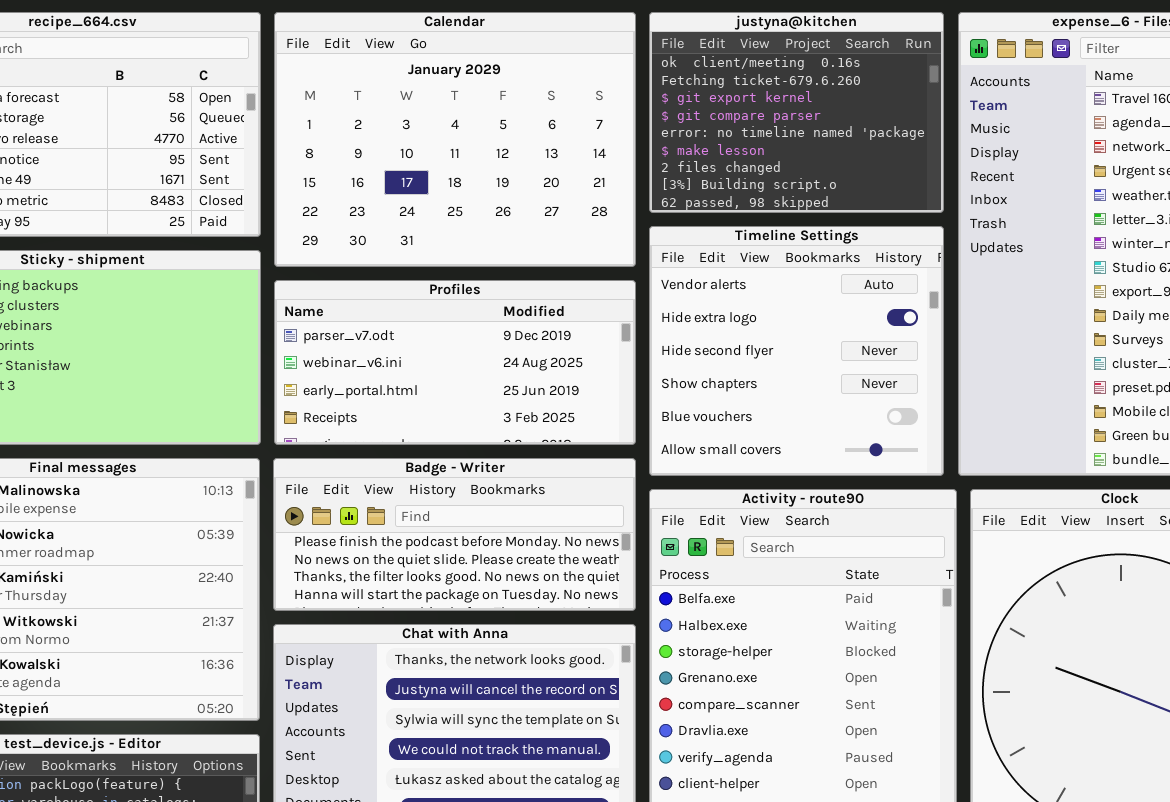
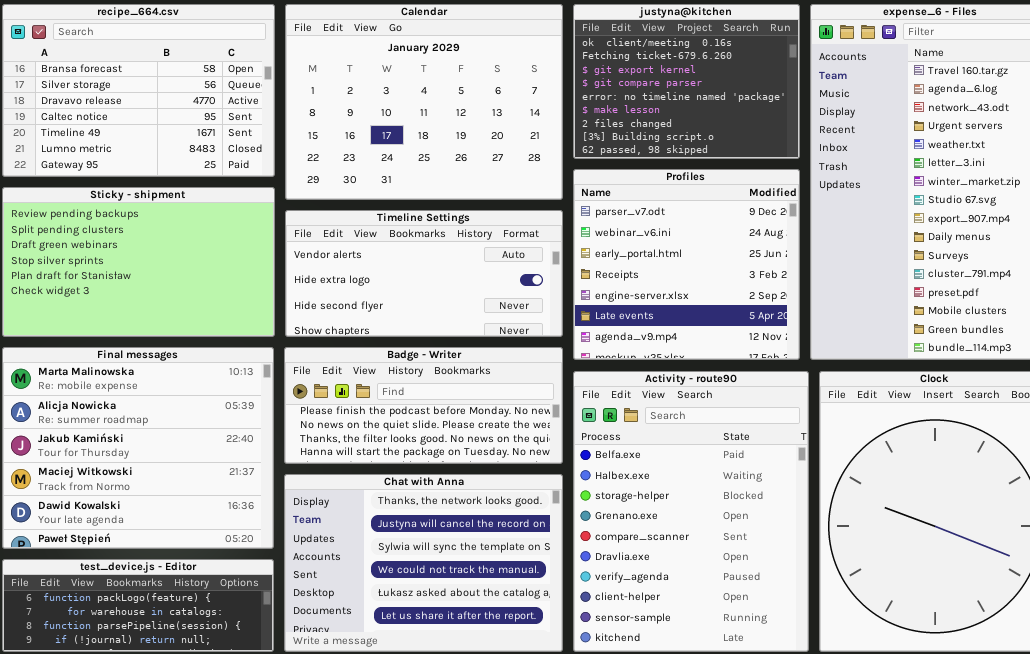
Timeline Settings: [649,226,944,476] -> [285,210,563,337], moved, resized
Profiles: [274,280,636,445] -> [573,169,800,360], moved, resized

